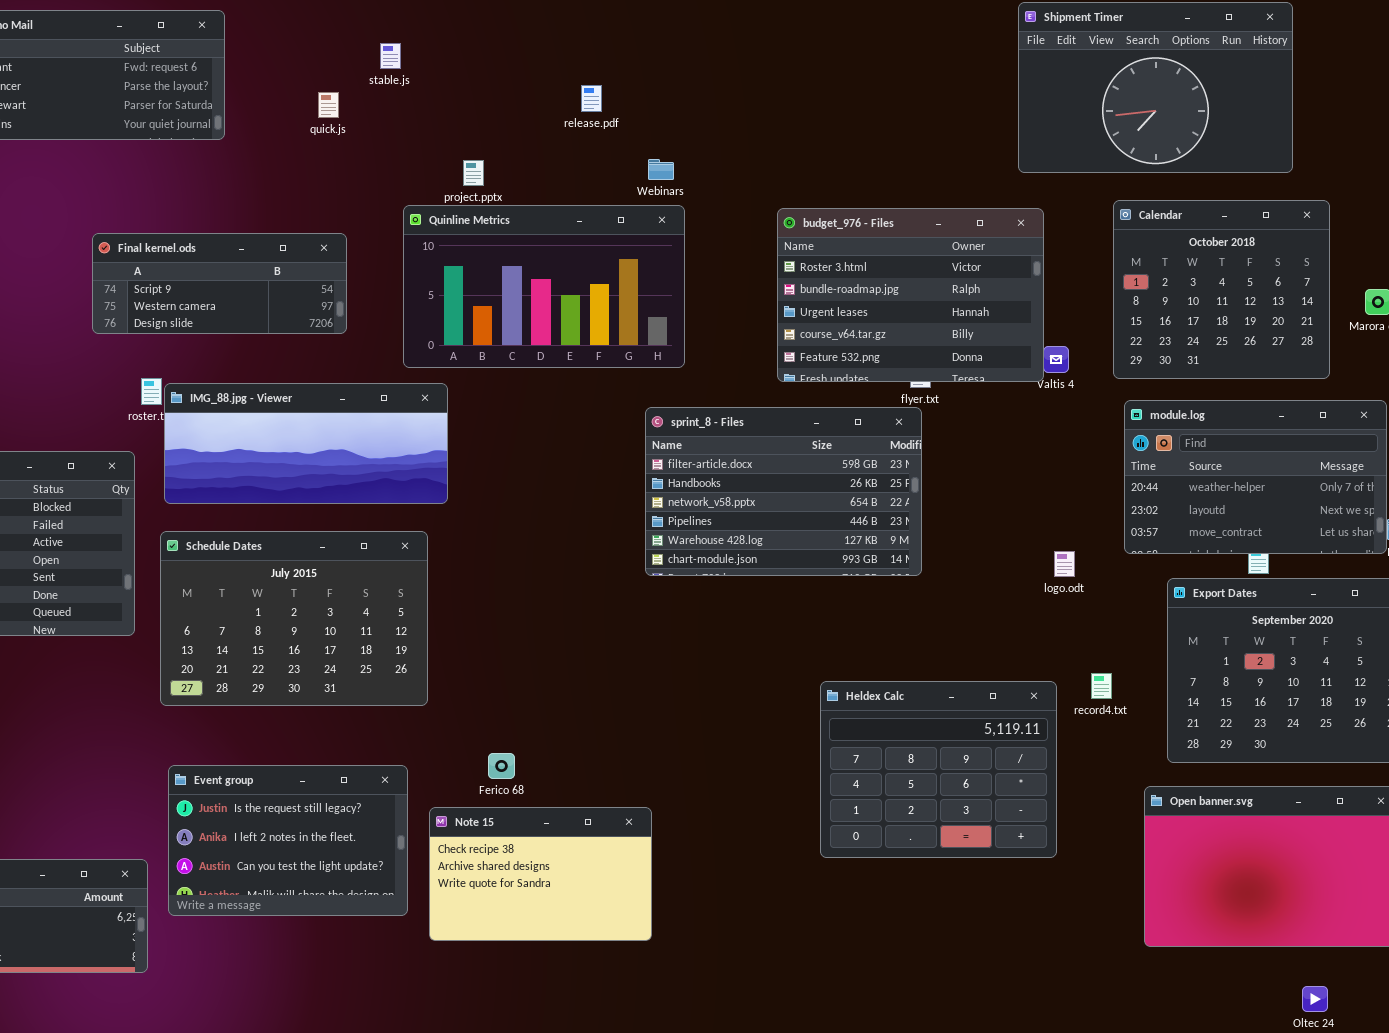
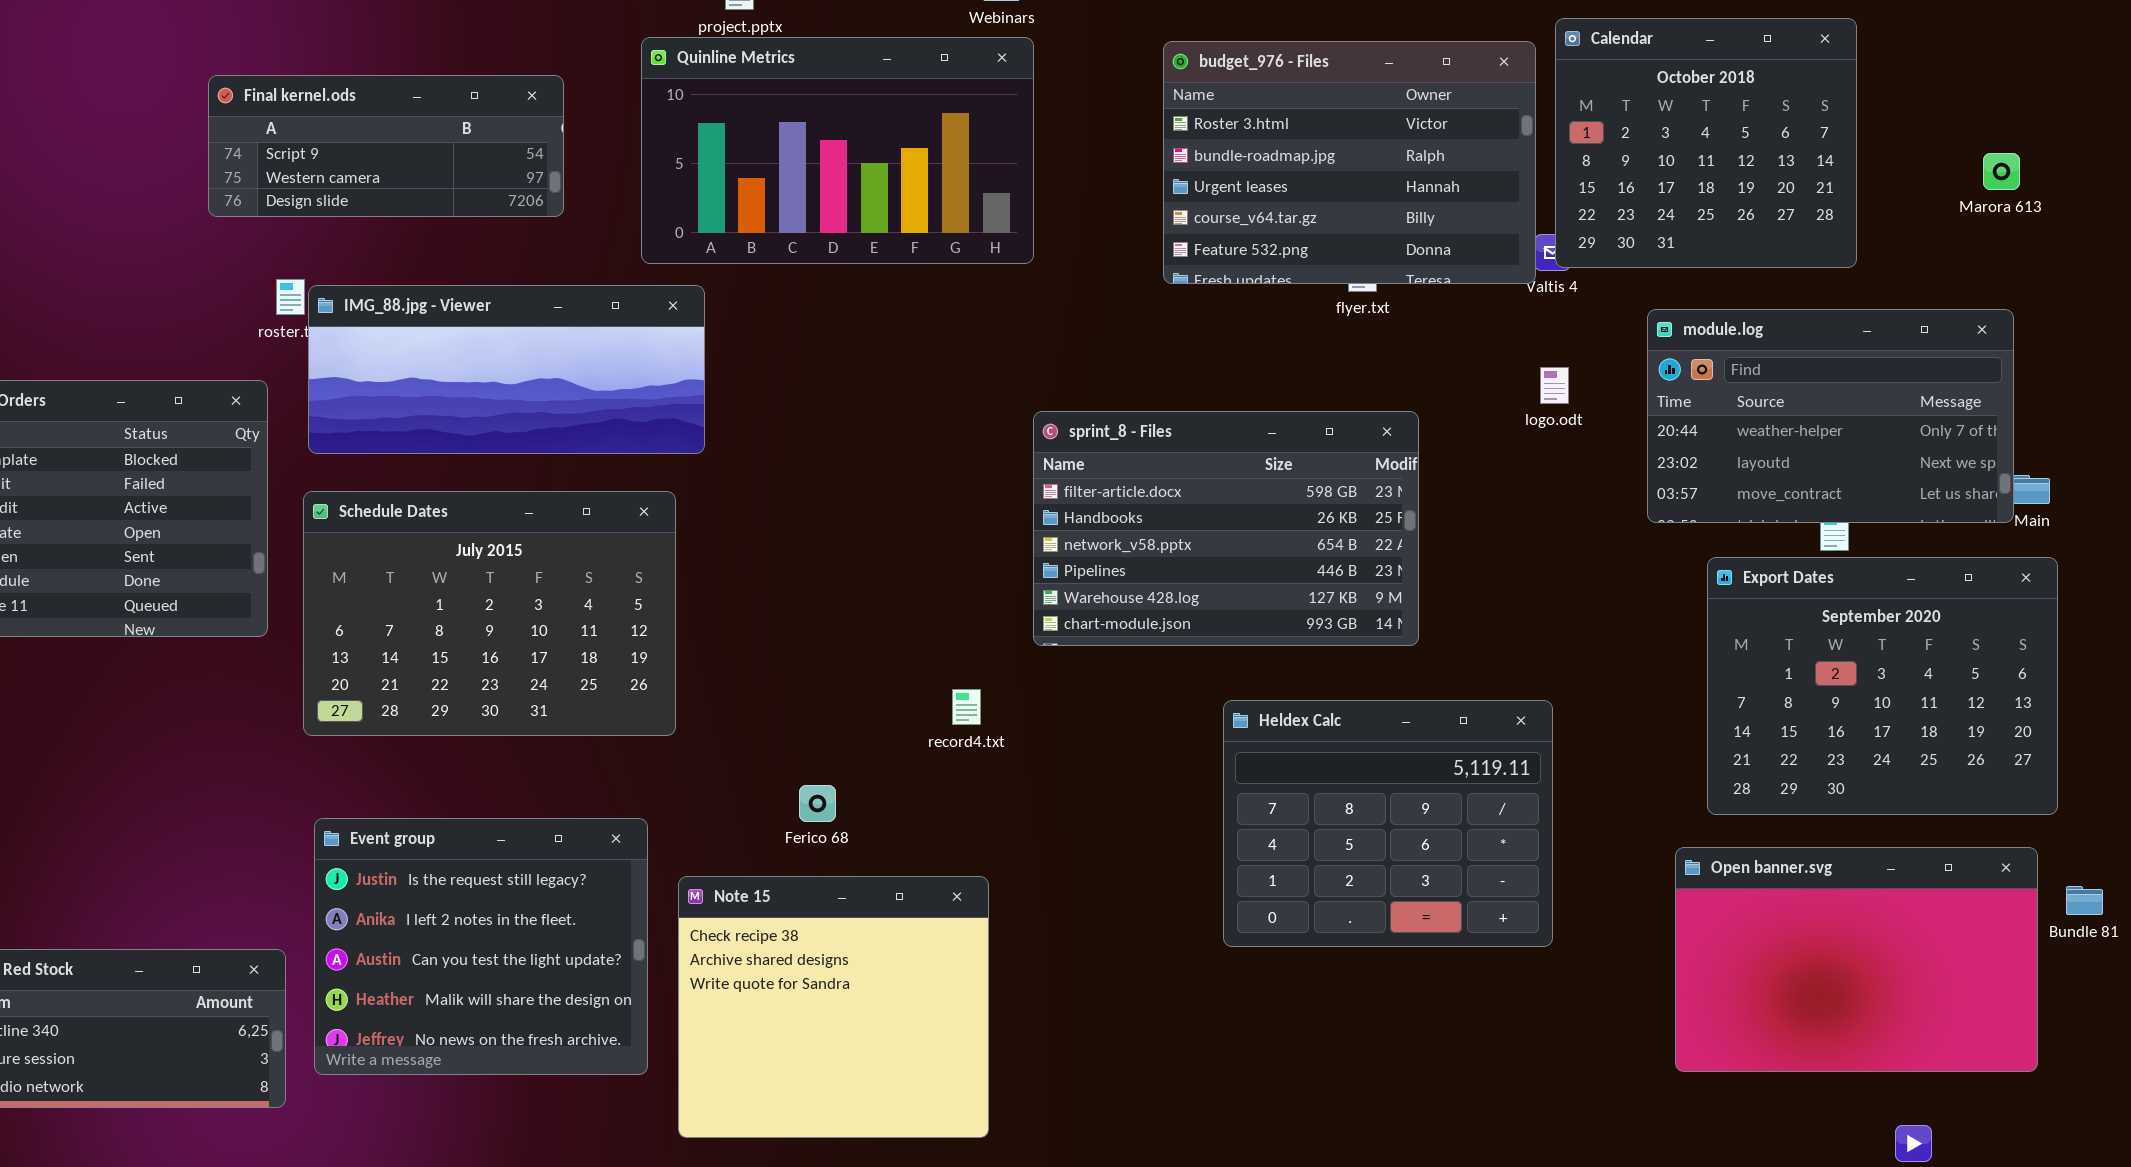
Calendar: [1113,200,1330,379] -> [1555,18,1857,268], moved
sprint_8 - Files: [645,407,922,576] -> [1033,411,1419,646], moved
logo.odt: [1054,551,1075,577] -> [1540,367,1569,404], moved
record4.txt: [1091,673,1112,699] -> [952,689,981,725], moved
Ferico 68: [488,753,515,779] -> [799,785,836,822], moved
Event group: [168,765,408,916] -> [314,818,648,1075], resized
Note 15: [429,807,652,941] -> [678,876,989,1138], resized

